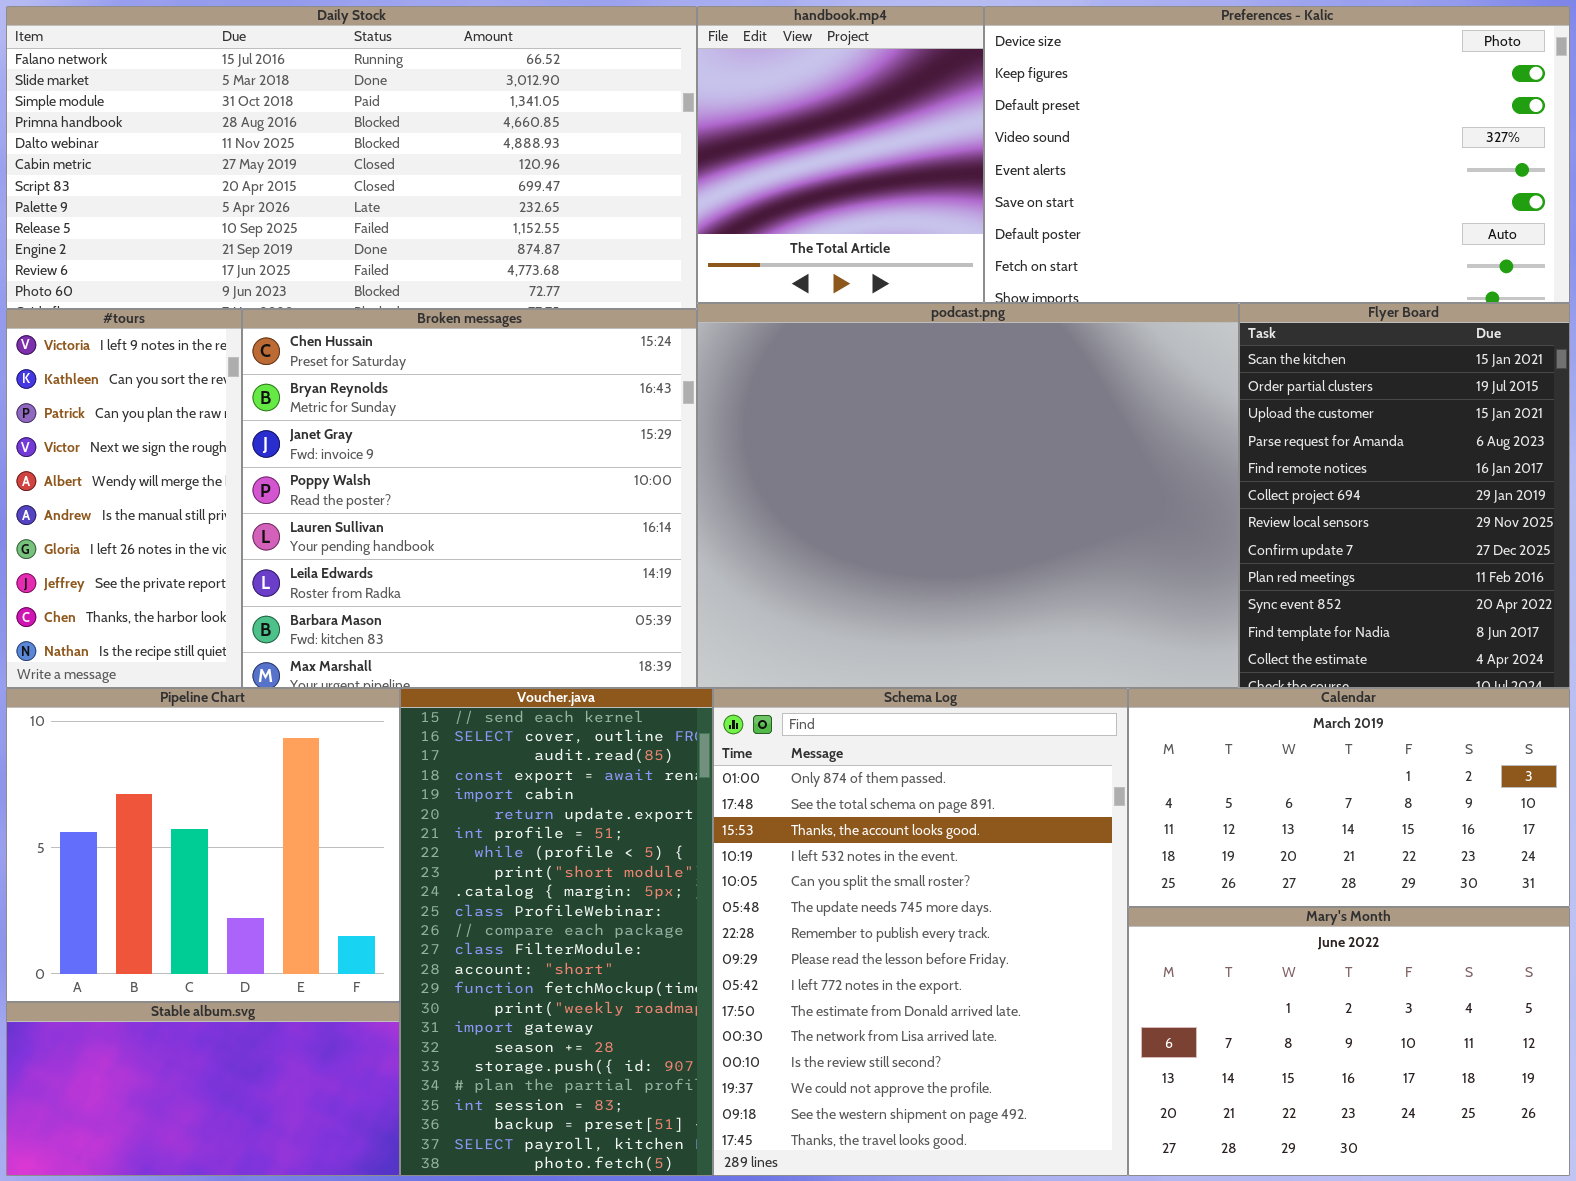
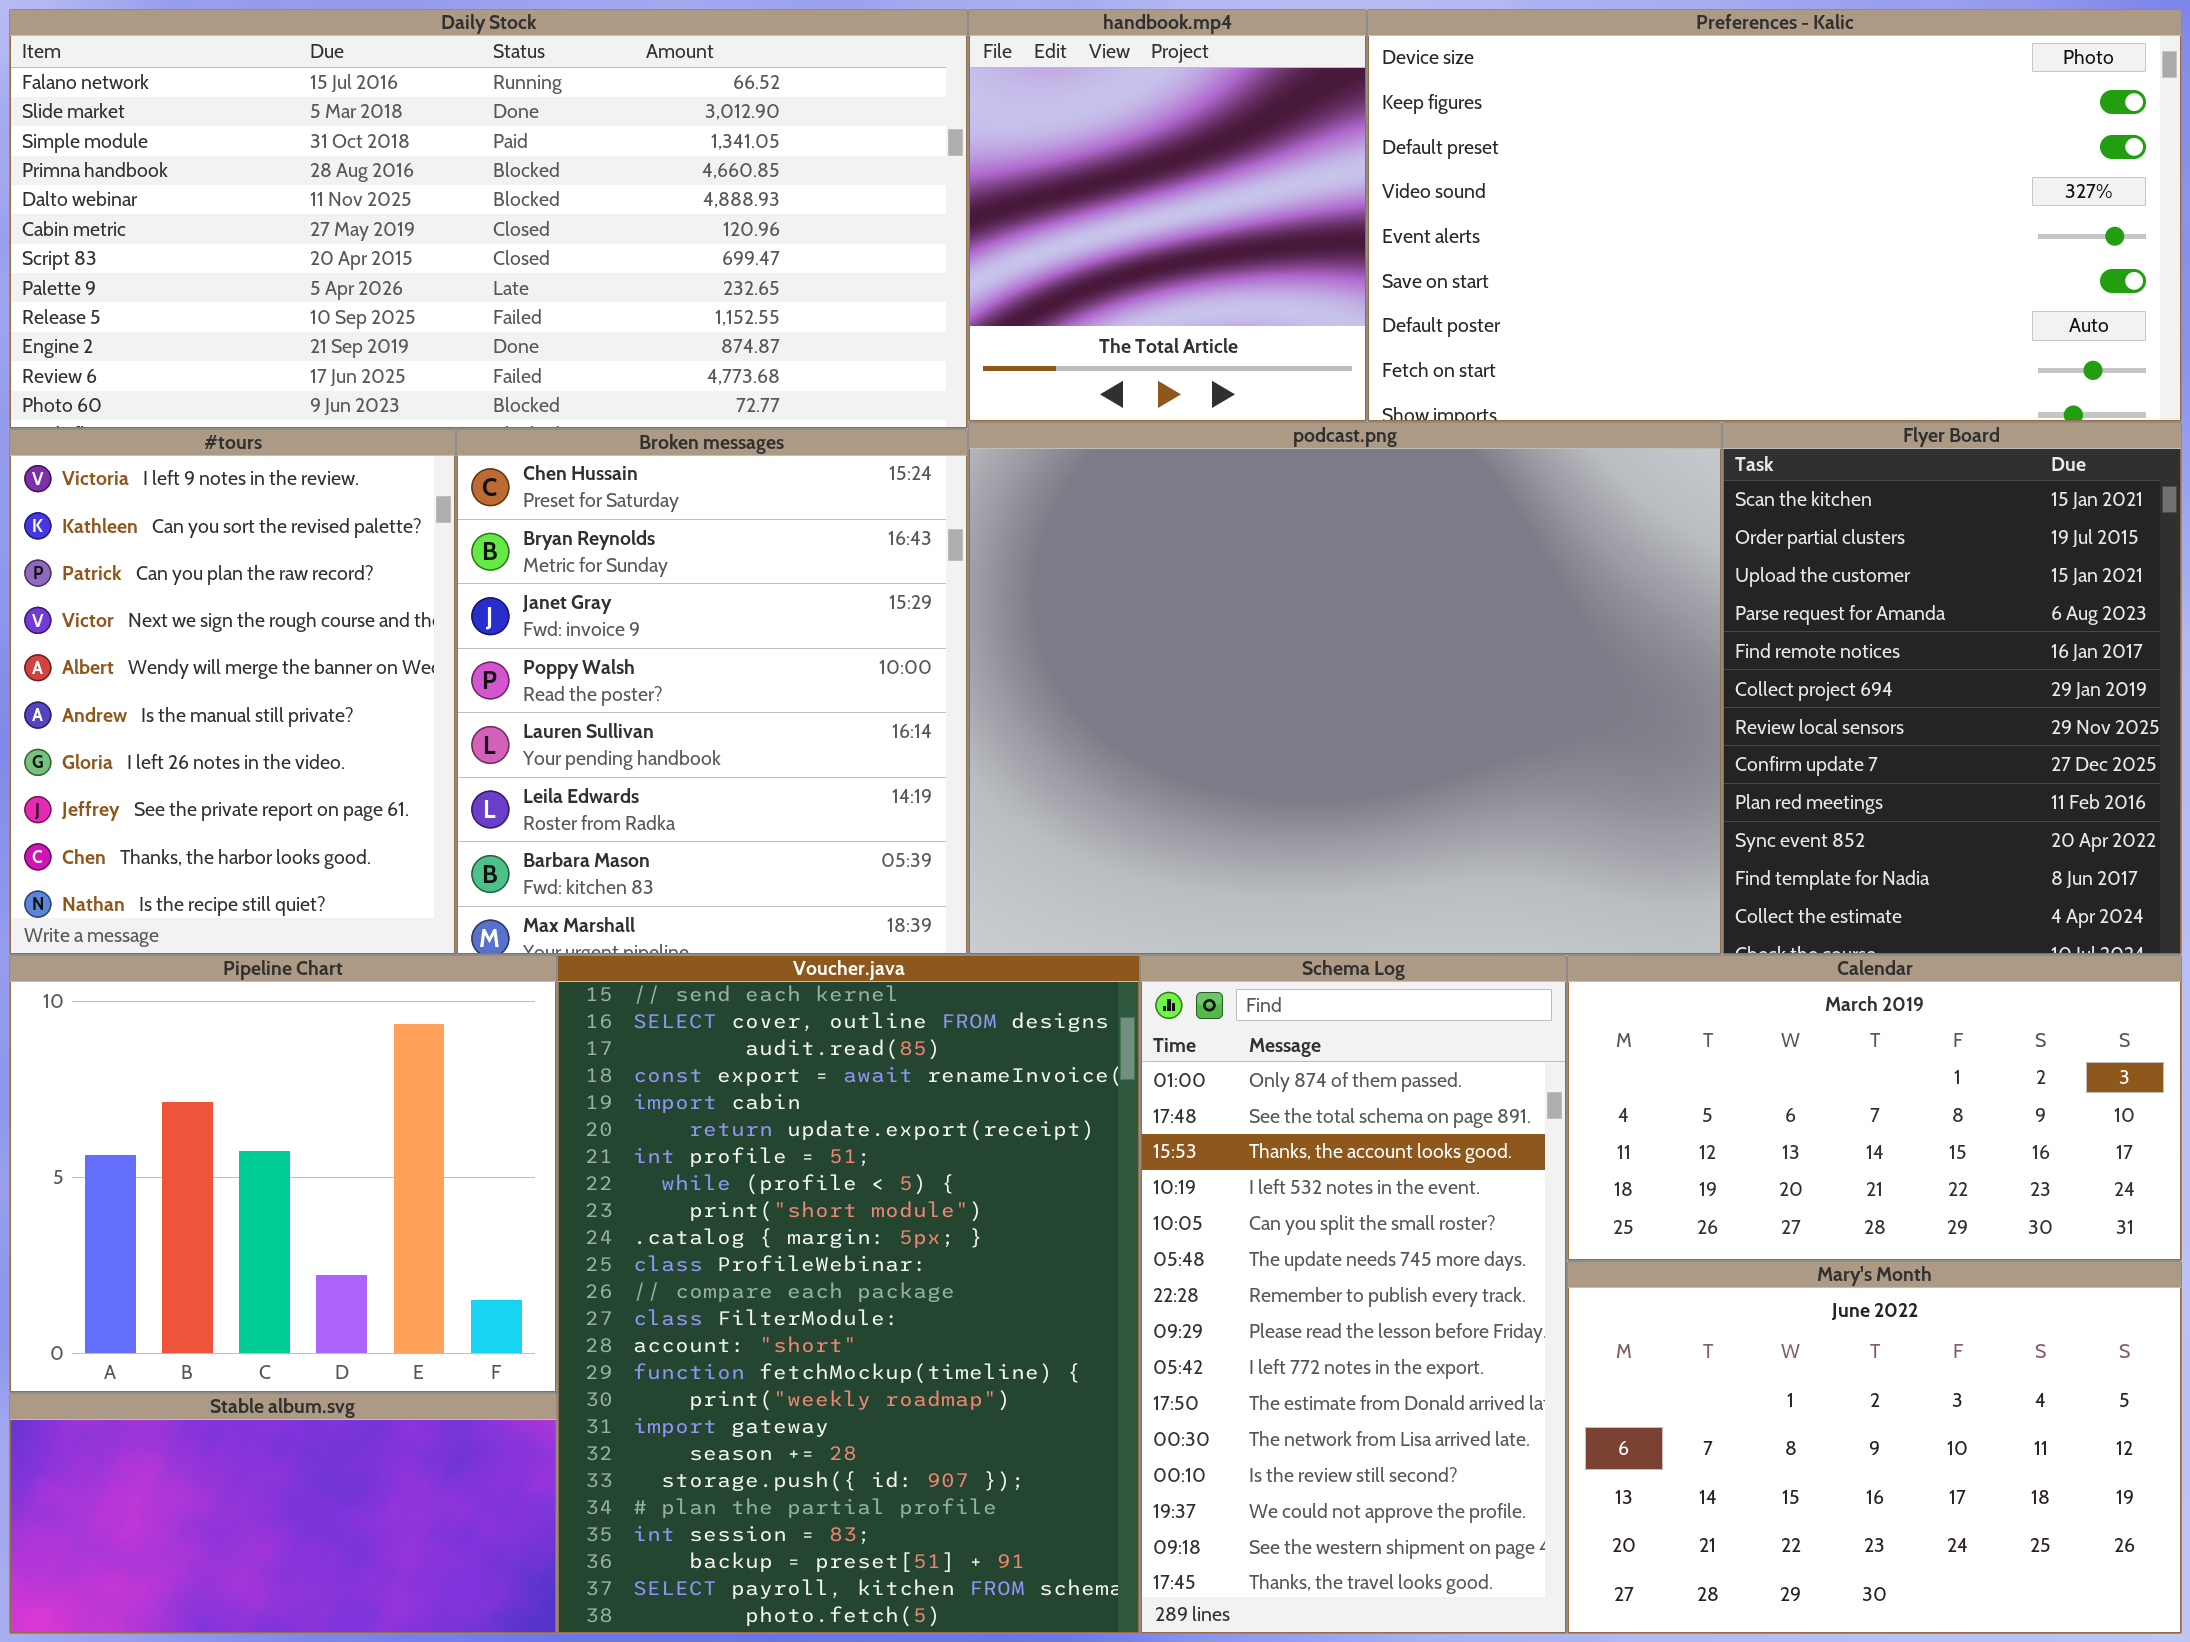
#tours: [6,309,242,688] -> [9,429,456,955], resized
Broken messages: [242,309,697,688] -> [456,429,968,955], resized
Voucher.java: [400,688,713,1176] -> [557,955,1140,1634], resized
Schema Log: [713,688,1128,1176] -> [1140,955,1567,1634], resized

